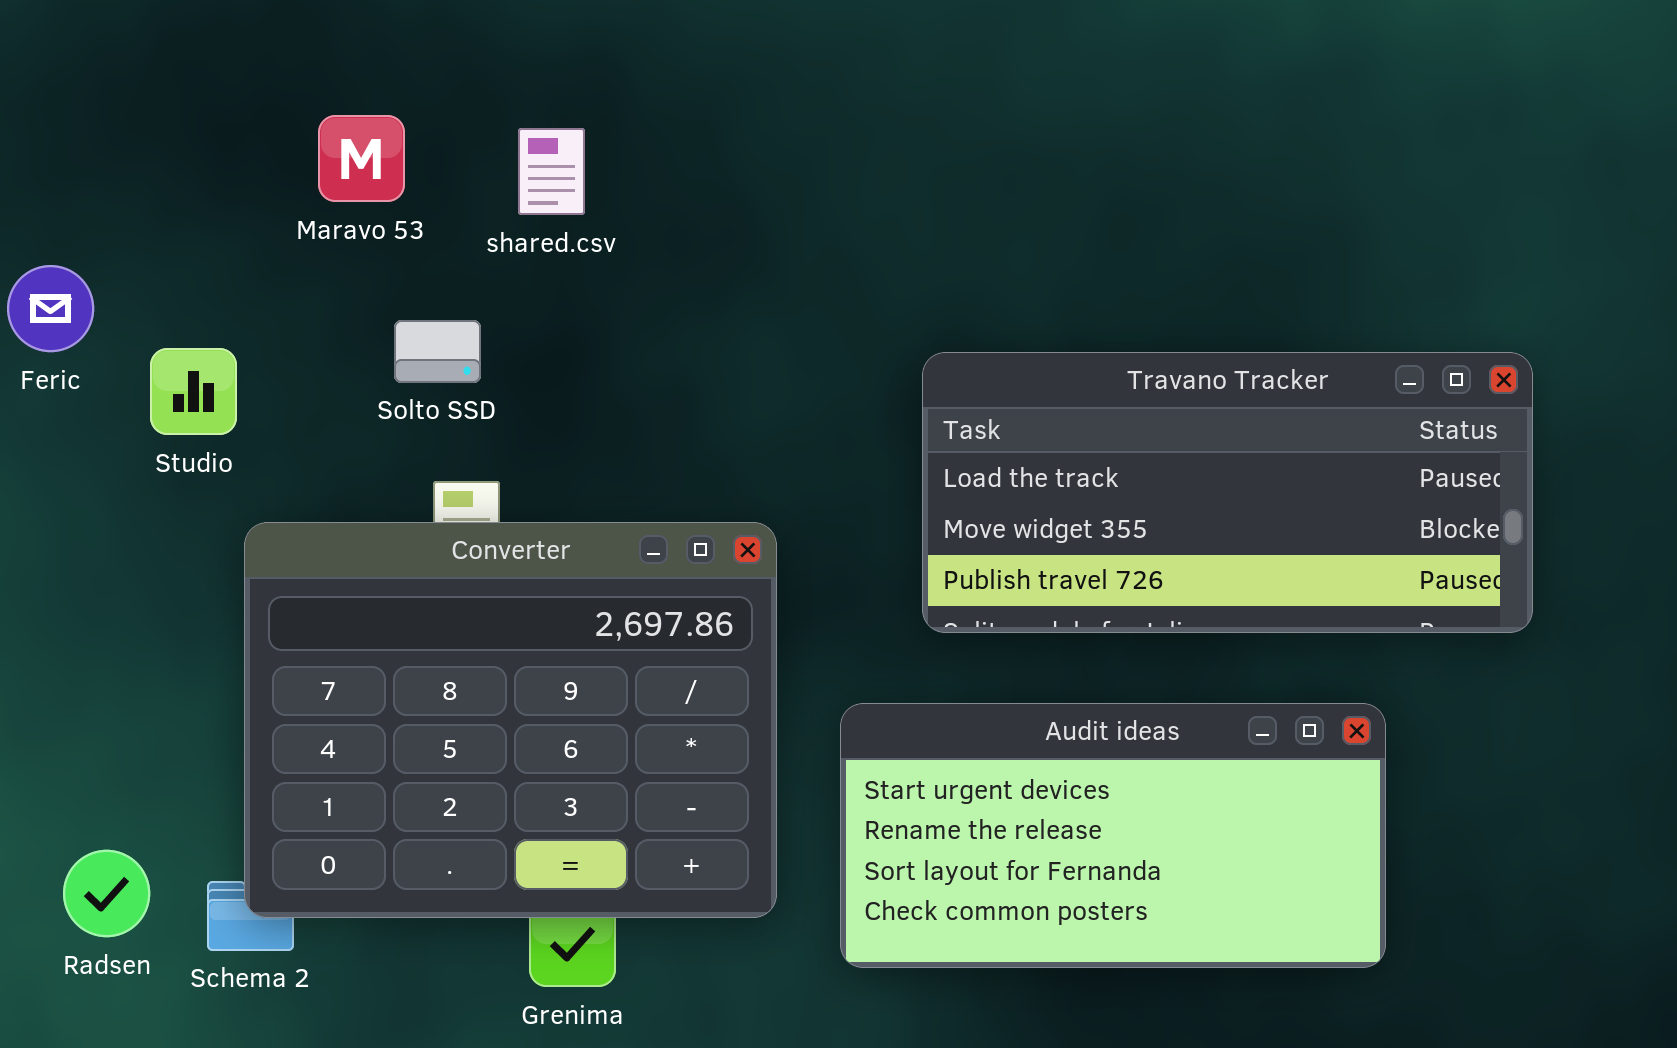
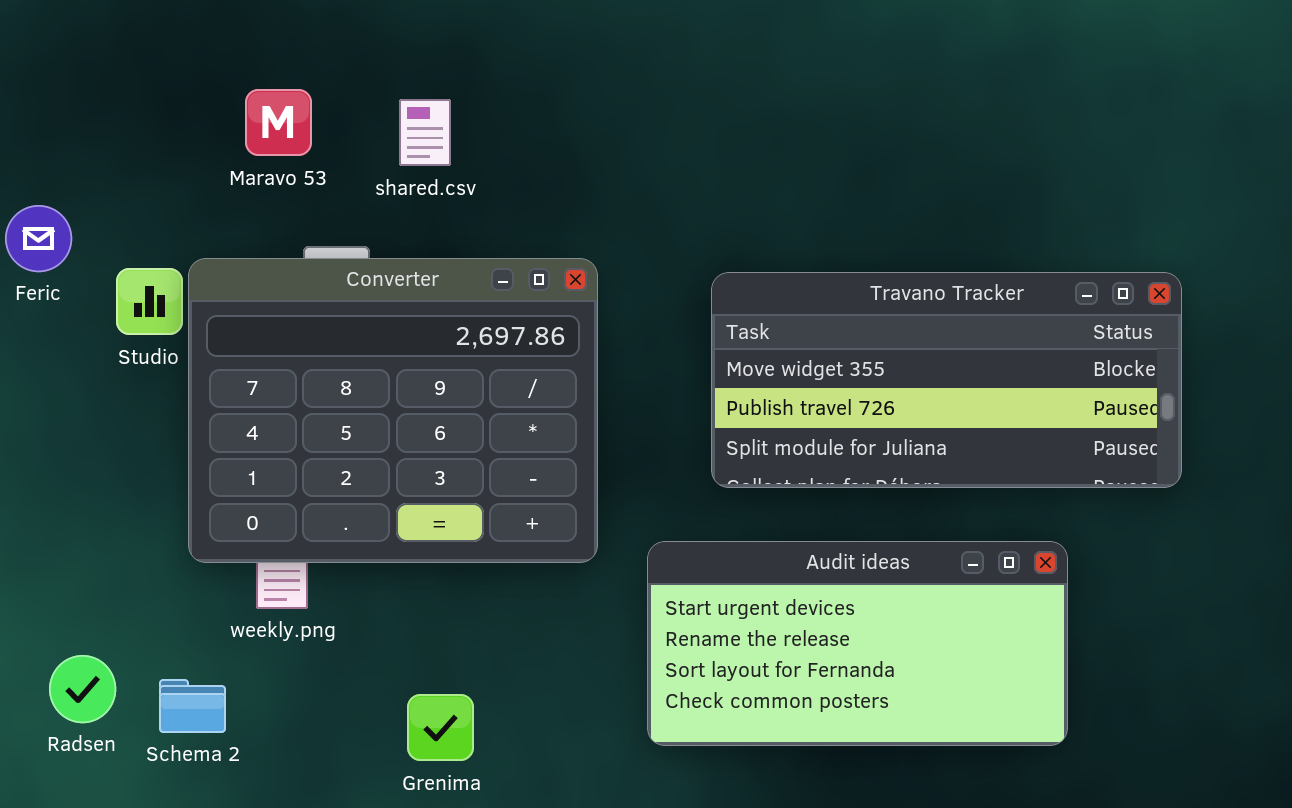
Travano Tracker: [922,352,1533,633] -> [711,272,1182,488], scrolled down 1 row
Converter: [244,522,777,918] -> [188,258,598,563], moved

